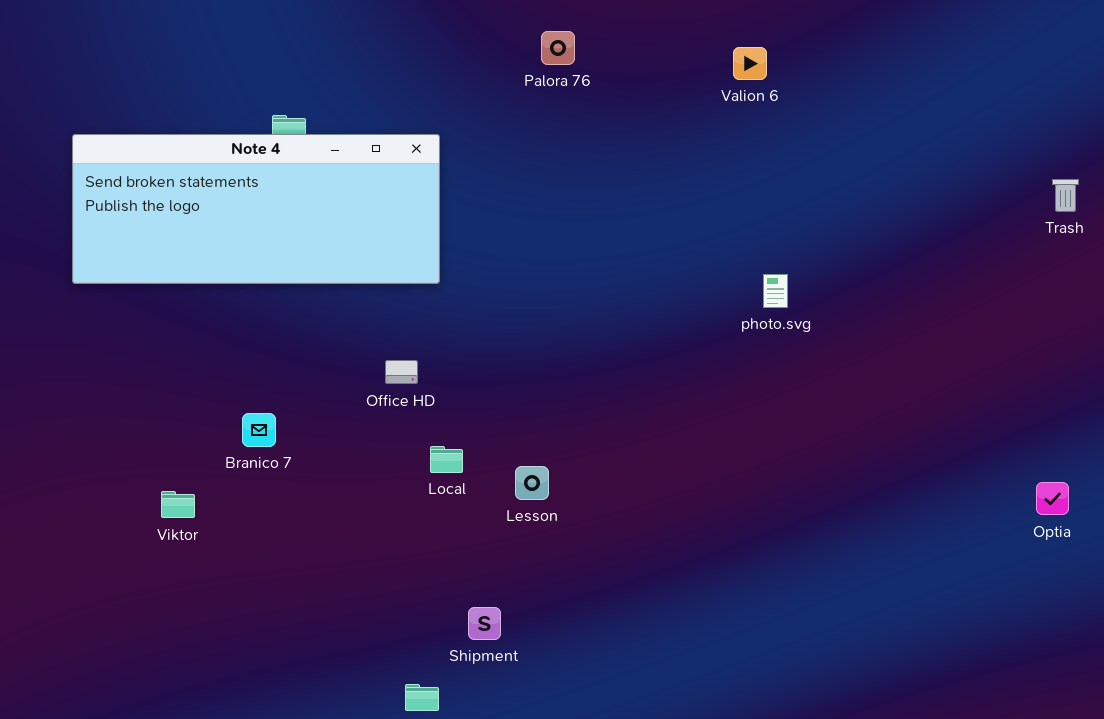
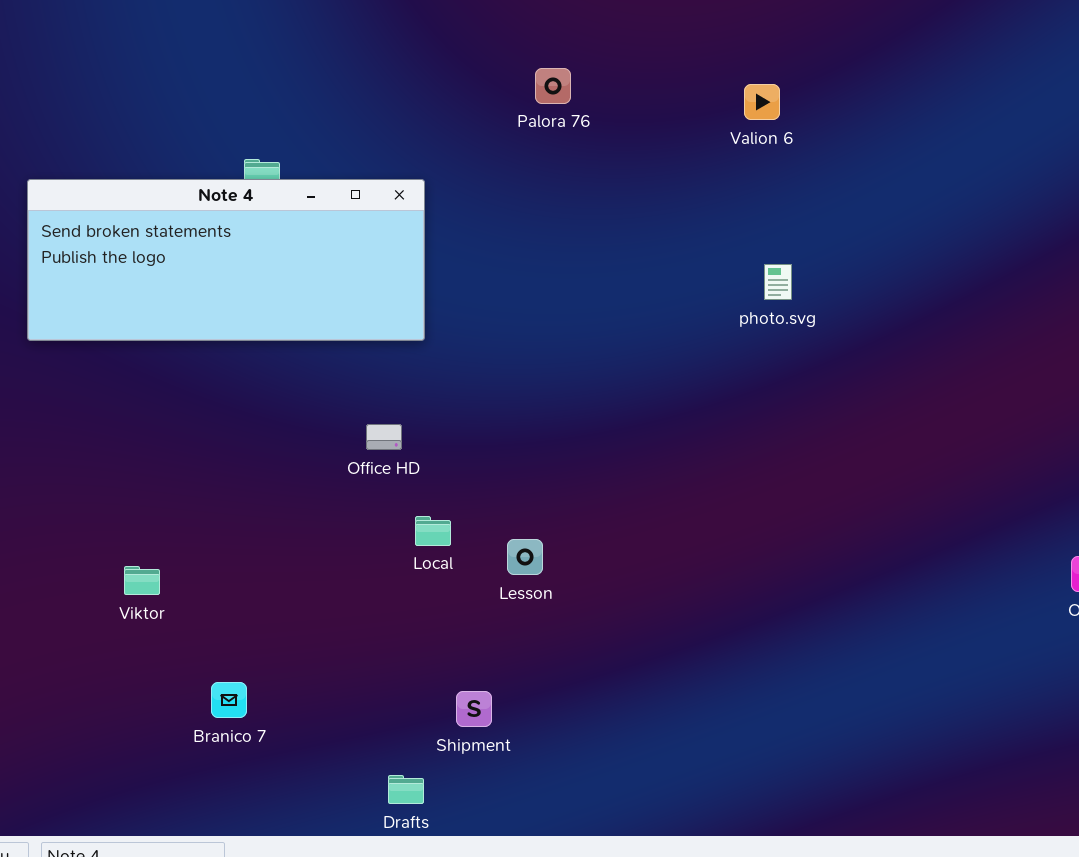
photo.svg: [763,274,788,308] -> [764,264,792,300], moved
Branico 7: [242,413,276,447] -> [211,682,247,718], moved

